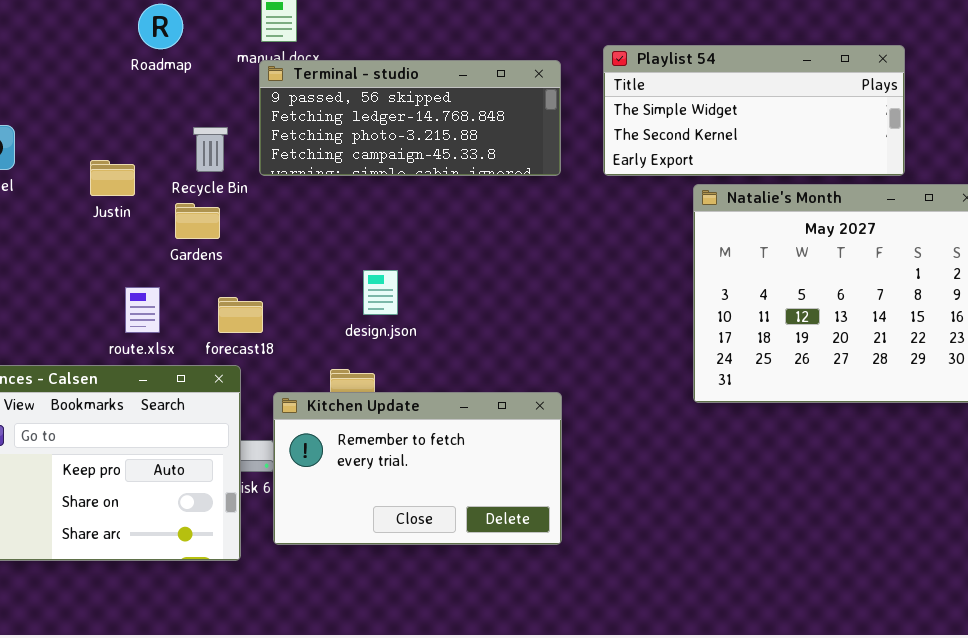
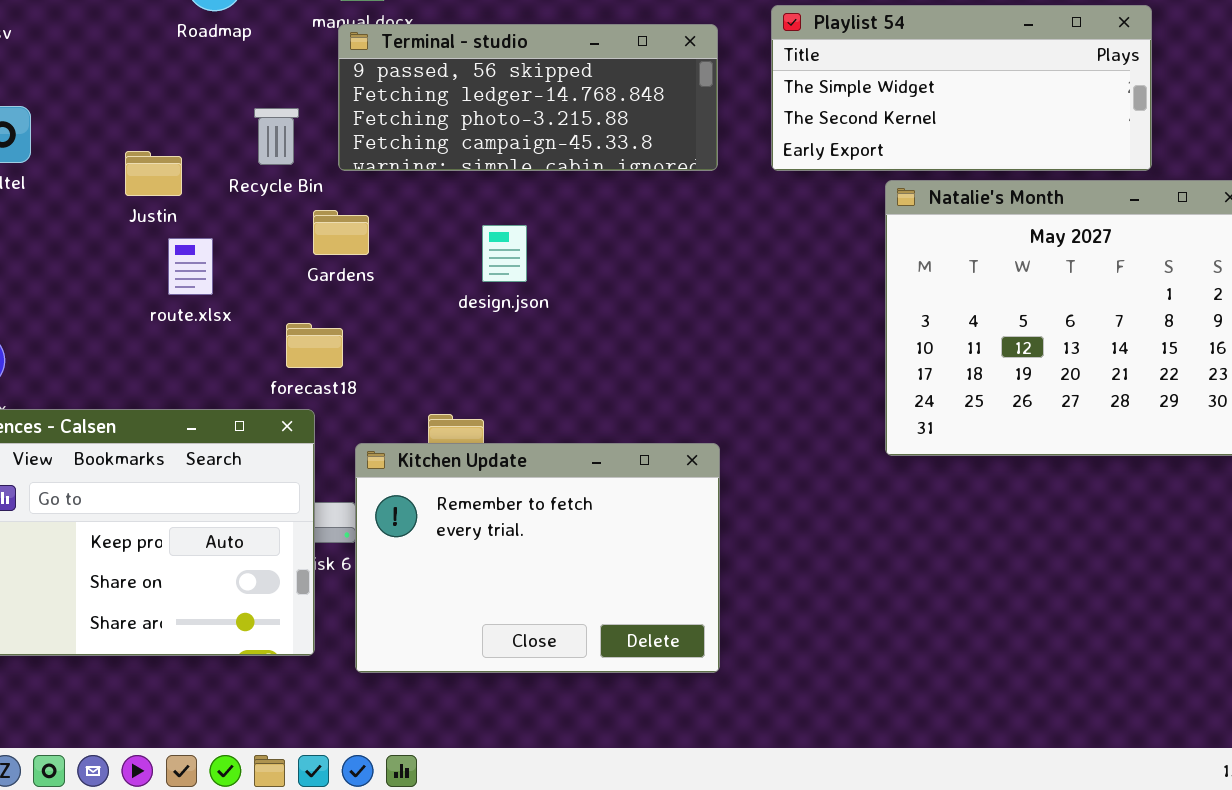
Gardens: [175,203,220,239] -> [313,210,369,255], moved
design.json: [363,270,398,315] -> [482,225,527,282], moved
route.xlsx: [125,287,160,333] -> [168,238,213,295], moved
Kitchen Update: [273,392,562,545] -> [355,443,720,673], resized

